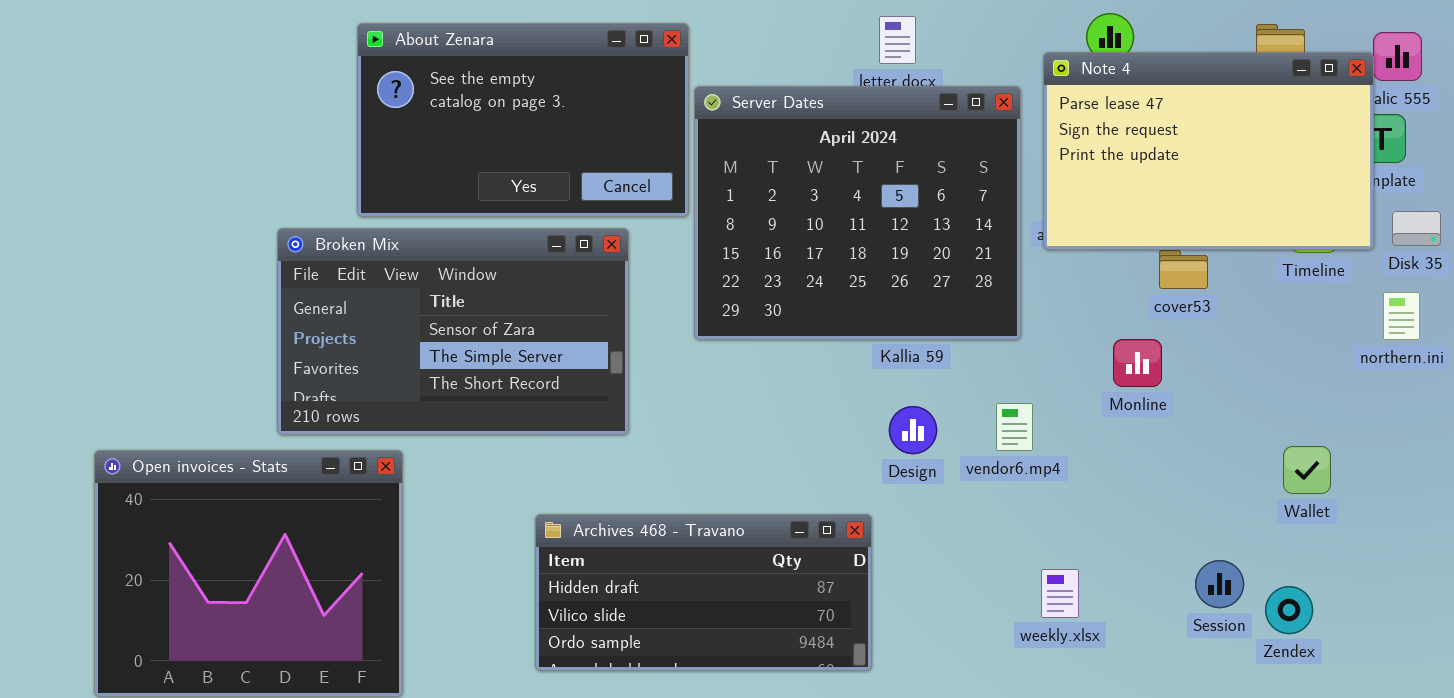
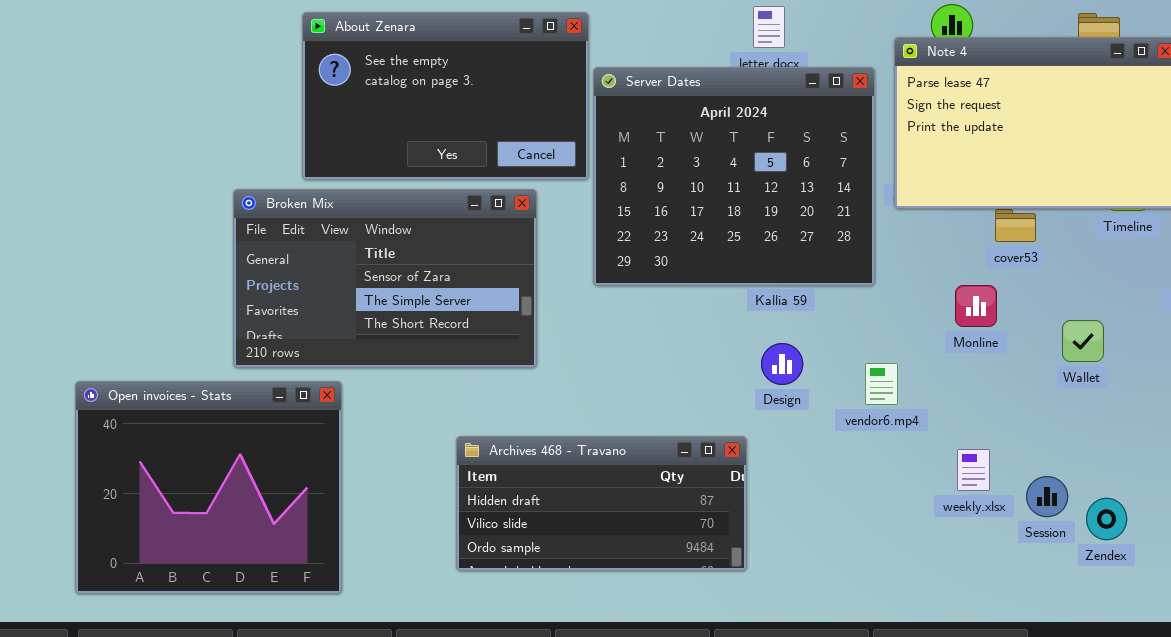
vendor6.mp4: [996,403,1033,451] -> [865,363,898,405], moved
Wallet: [1283,446,1331,494] -> [1062,320,1104,362], moved
weekly.xlsx: [1041,569,1079,618] -> [957,449,990,491], moved

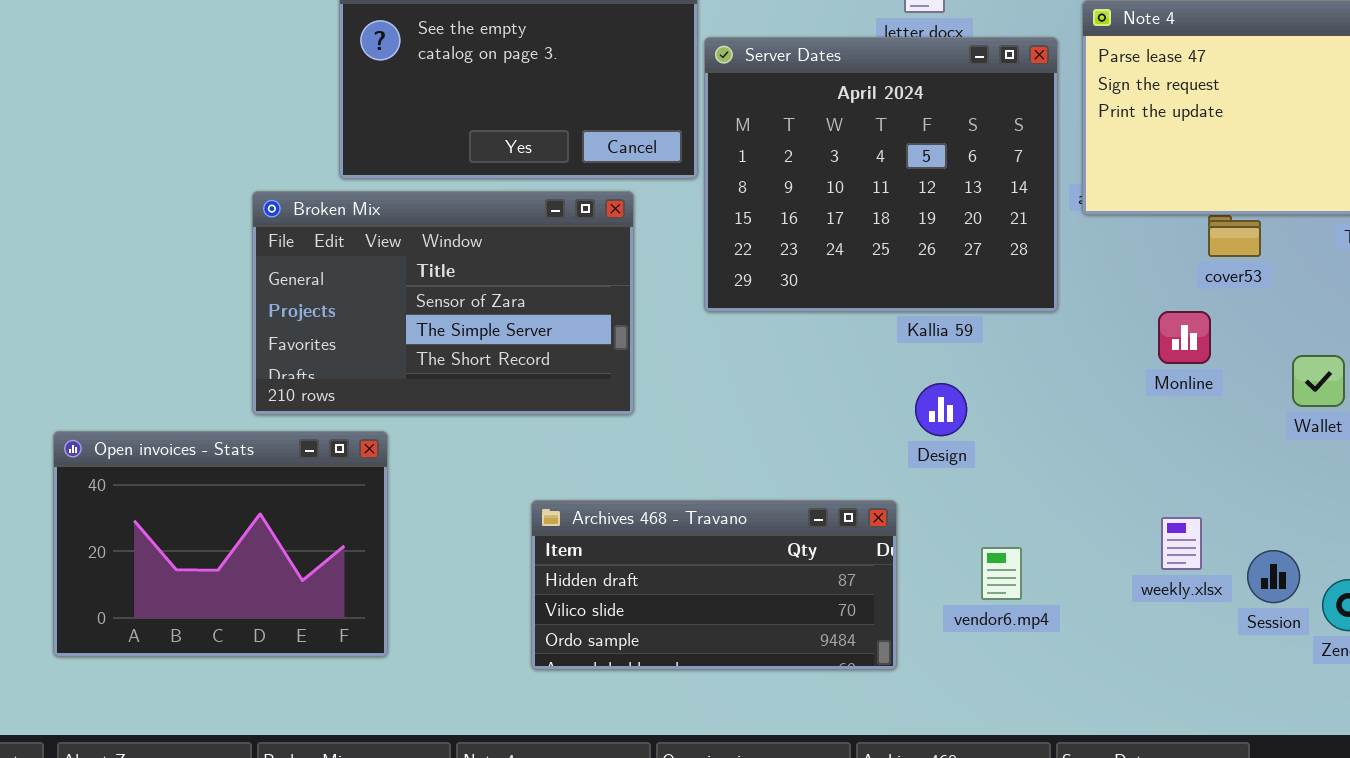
vendor6.mp4: [865,363,898,405] -> [981,547,1022,600], moved
Open invoices - Stats: [75,381,342,594] -> [53,431,388,657], resized

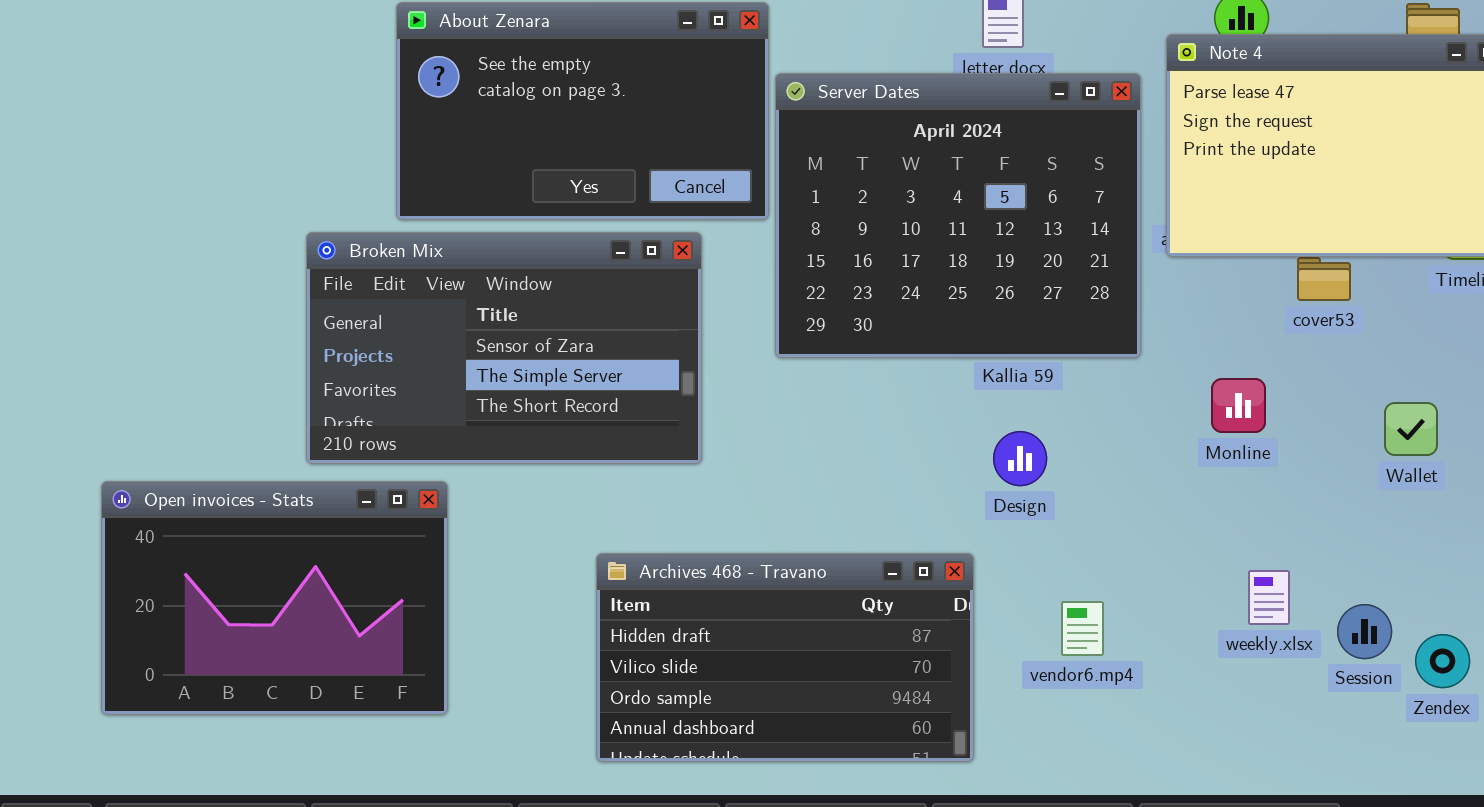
Monline: [1158,311,1211,364] -> [1211,378,1266,433], moved
Archives 468 - Travano: [531,500,897,670] -> [596,553,974,762], resized

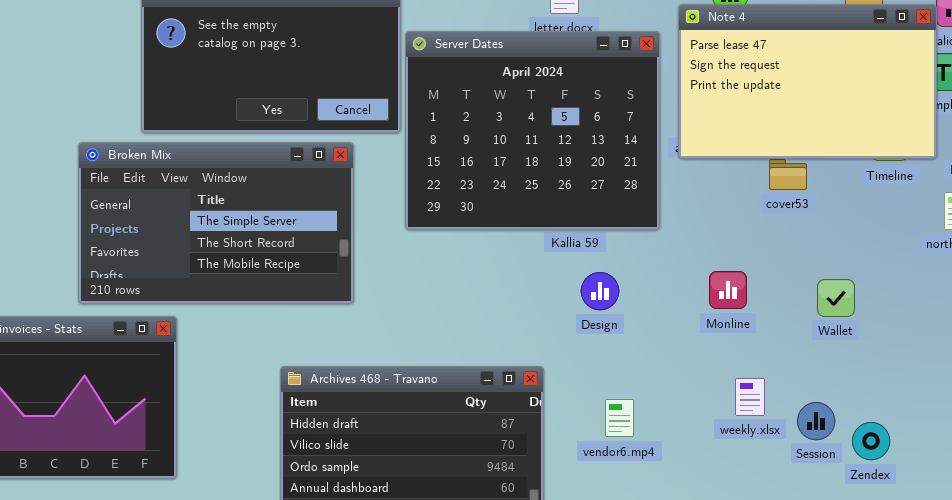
Broken Mix: [306,232,702,464] -> [78,142,354,304], scrolled down 1 row
Monline: [1211,378,1266,433] -> [709,271,747,309], moved
Wallet: [1384,402,1438,456] -> [817,279,855,317], moved
Design: [993,431,1047,486] -> [581,272,619,310], moved

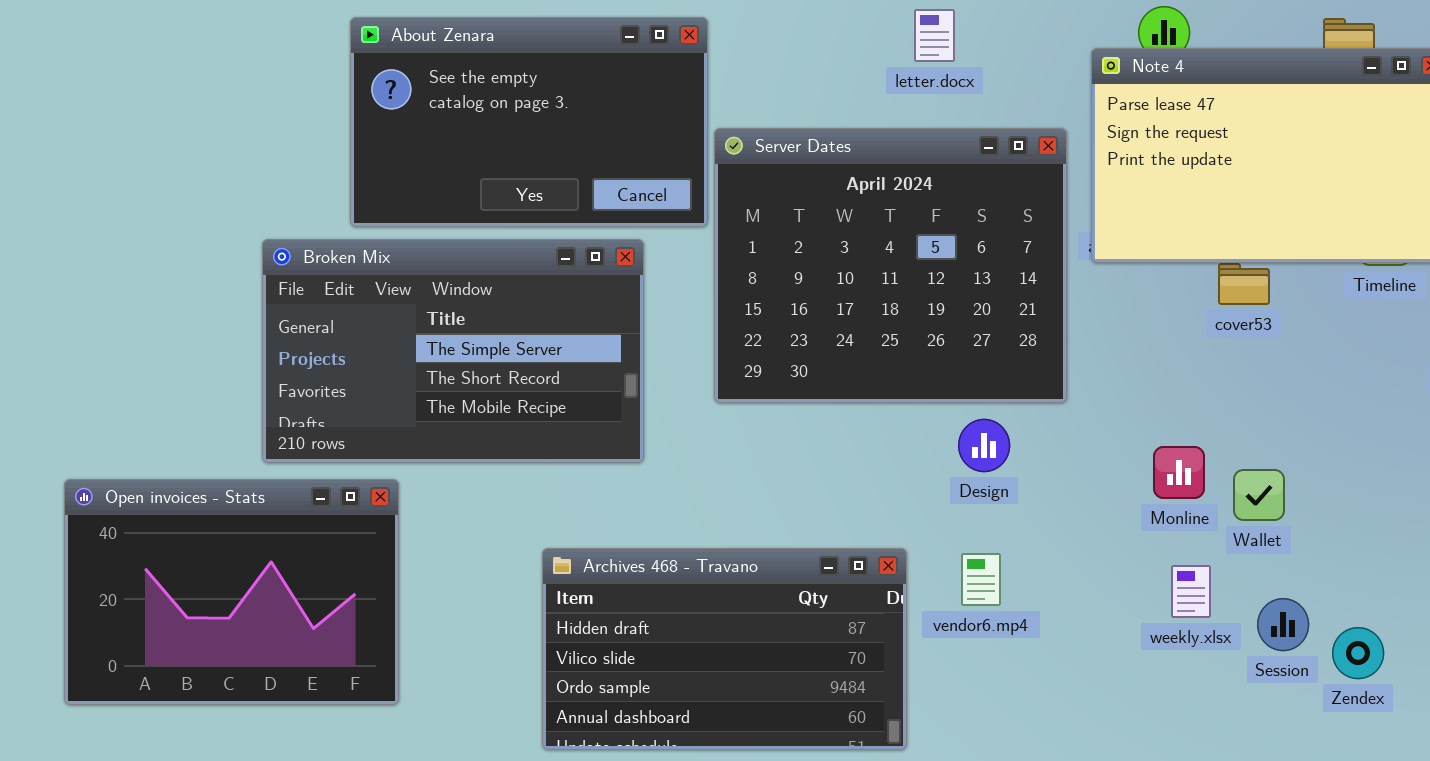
Server Dates: [405,31,660,230] -> [714,128,1067,403], moved
Monline: [709,271,747,309] -> [1153,446,1205,499], moved
Wallet: [817,279,855,317] -> [1233,469,1285,521], moved
vendor6.mp4: [605,399,634,437] -> [961,553,1001,606], moved

